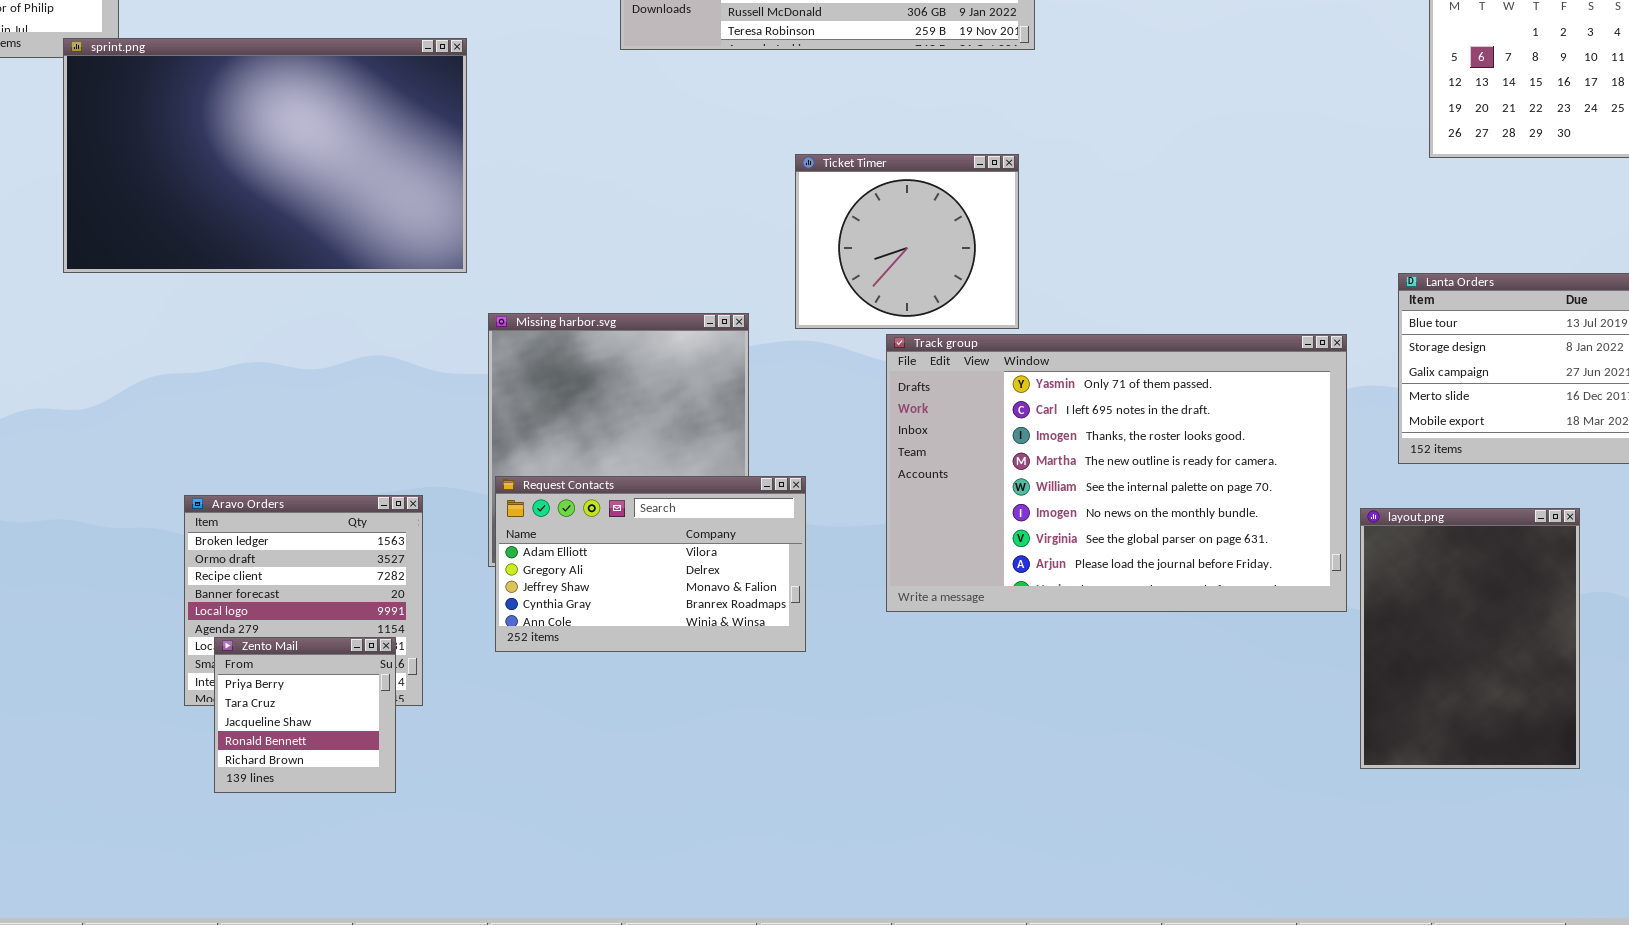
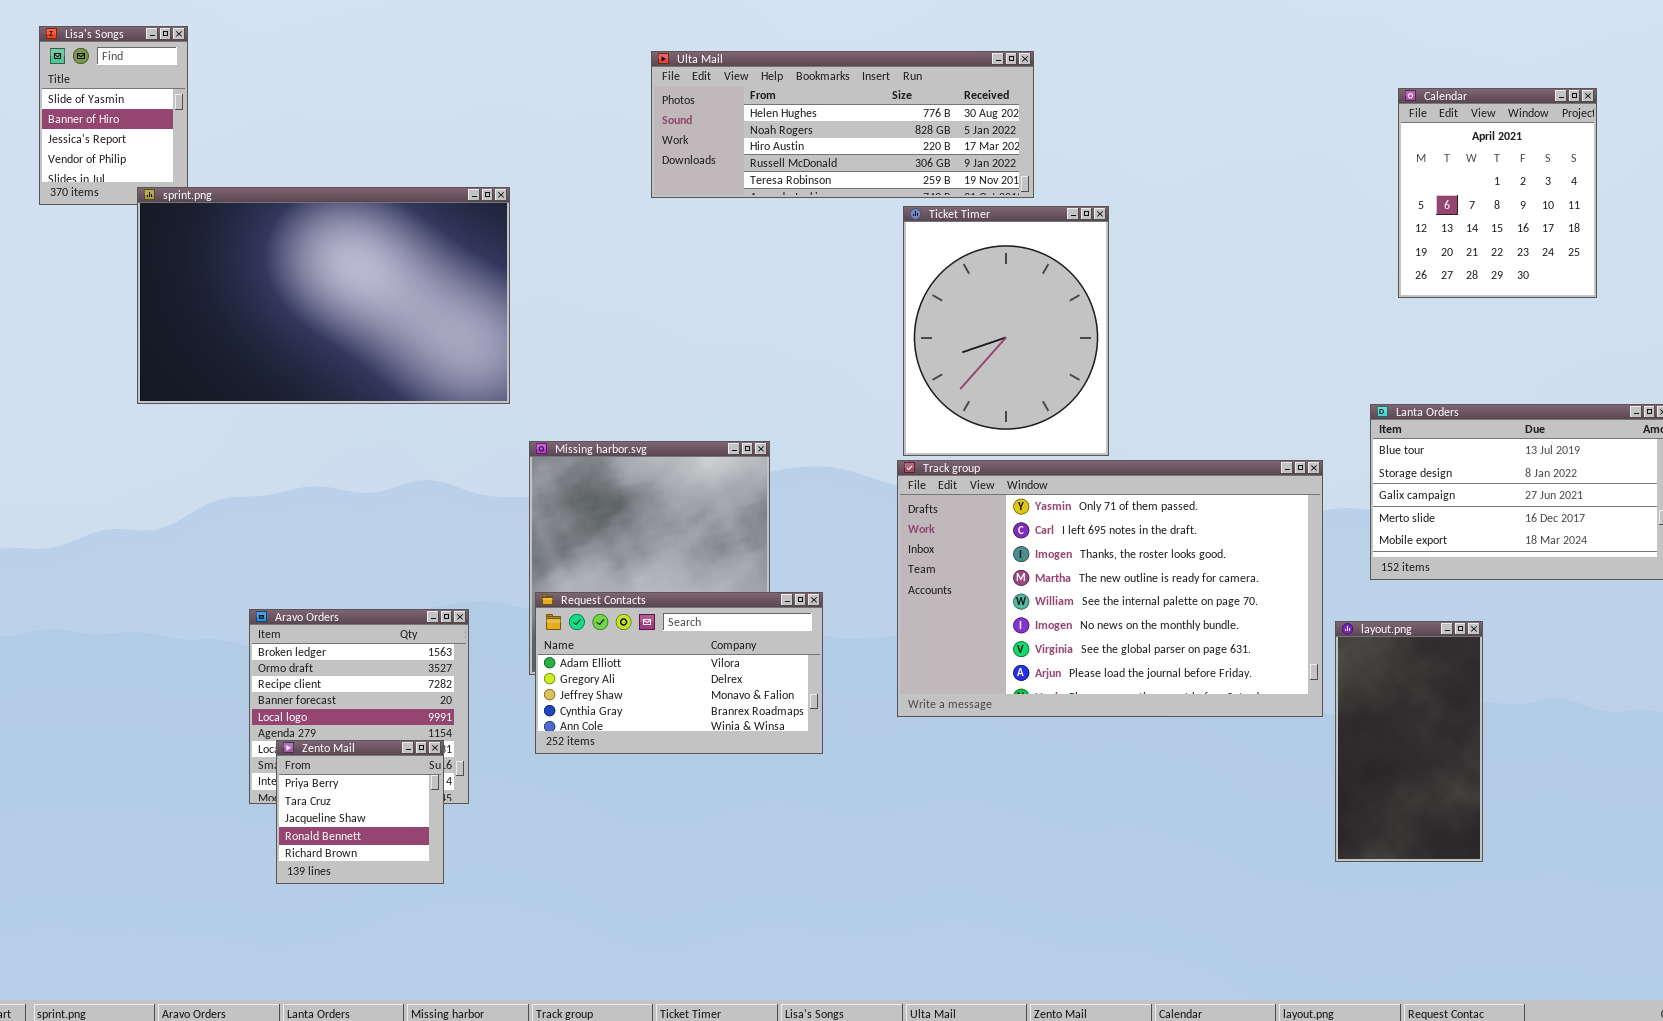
Ticket Timer: [795,154,1019,329] -> [903,206,1109,456], moved, resized
layout.png: [1360,508,1580,769] -> [1335,621,1483,862], resized

